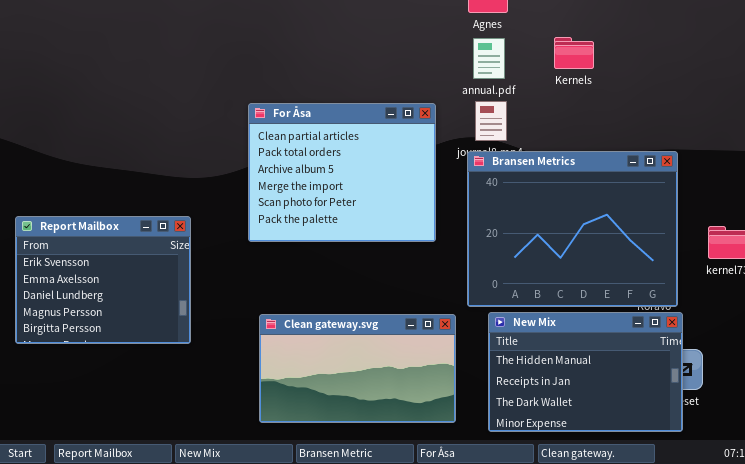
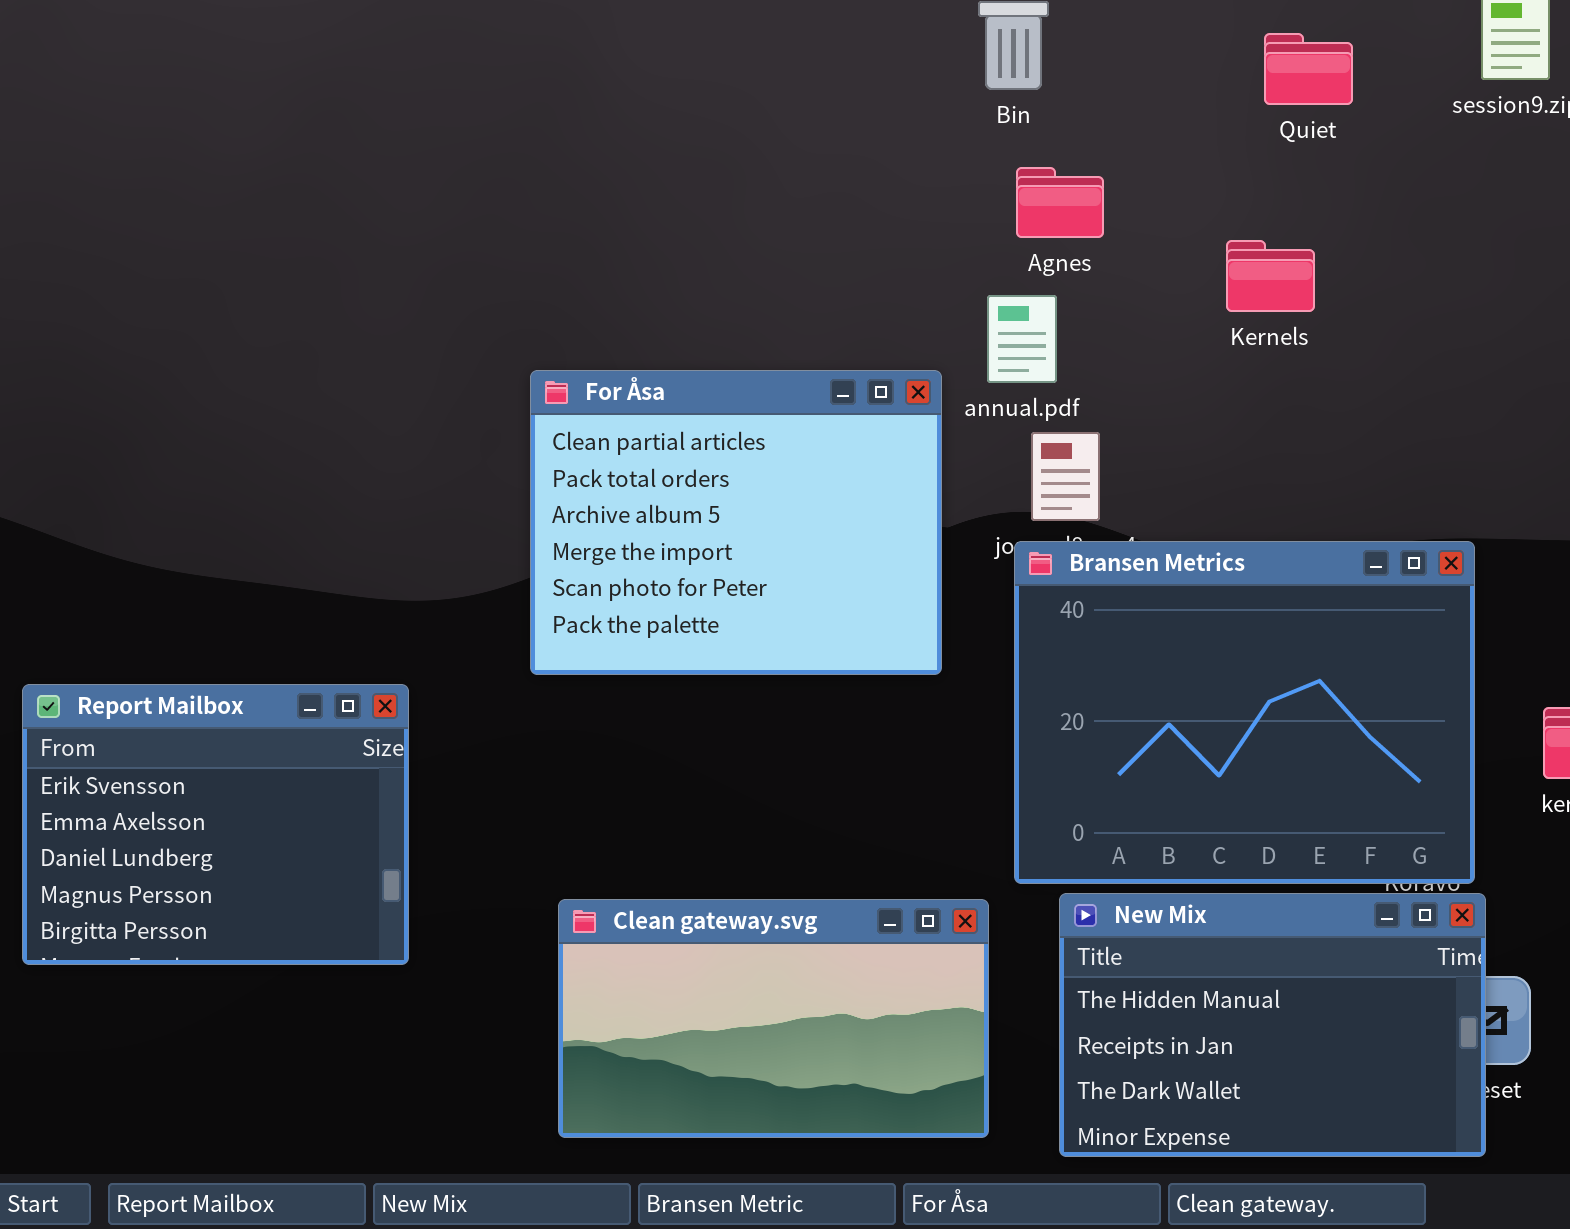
Kernels: [554,37,594,69] -> [1226,240,1315,312], moved
annual.pdf: [473,38,505,79] -> [987,295,1057,383], moved
For Åsa: [248,103,436,242] -> [530,370,942,675], moved

